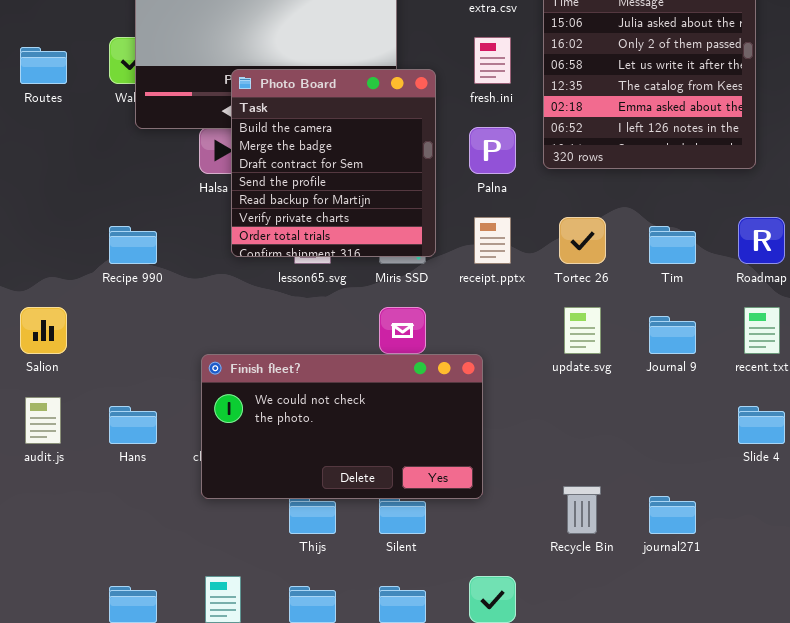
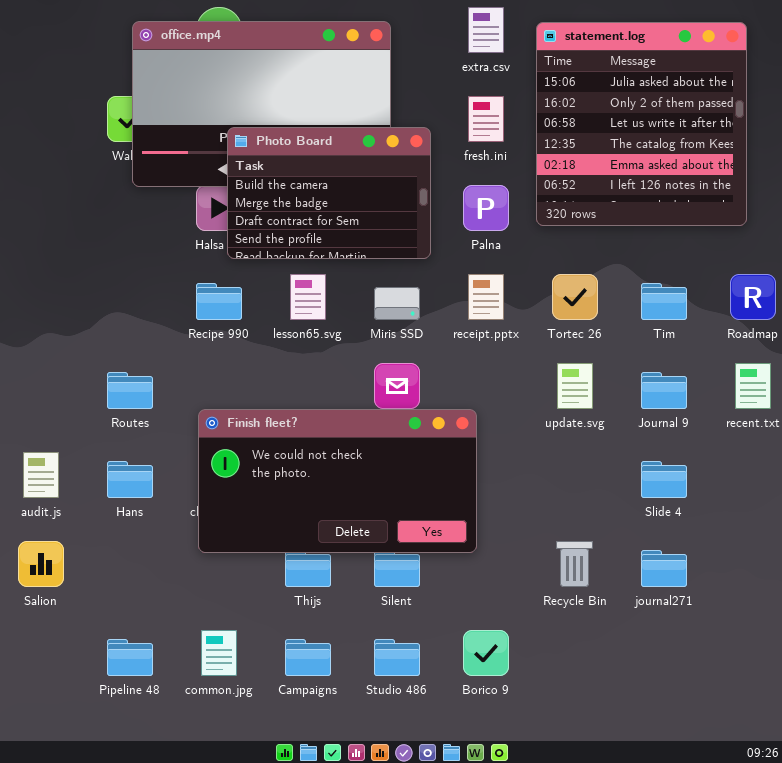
Routes: [20,47,67,84] -> [107,372,153,409], moved
Photo Board: [231,69,436,257] -> [227,127,431,259], resized
Recipe 990: [109,226,157,264] -> [196,283,242,320], moved
Salion: [20,307,67,354] -> [18,541,64,587], moved
Slide 4: [738,406,785,444] -> [641,461,687,498], moved

